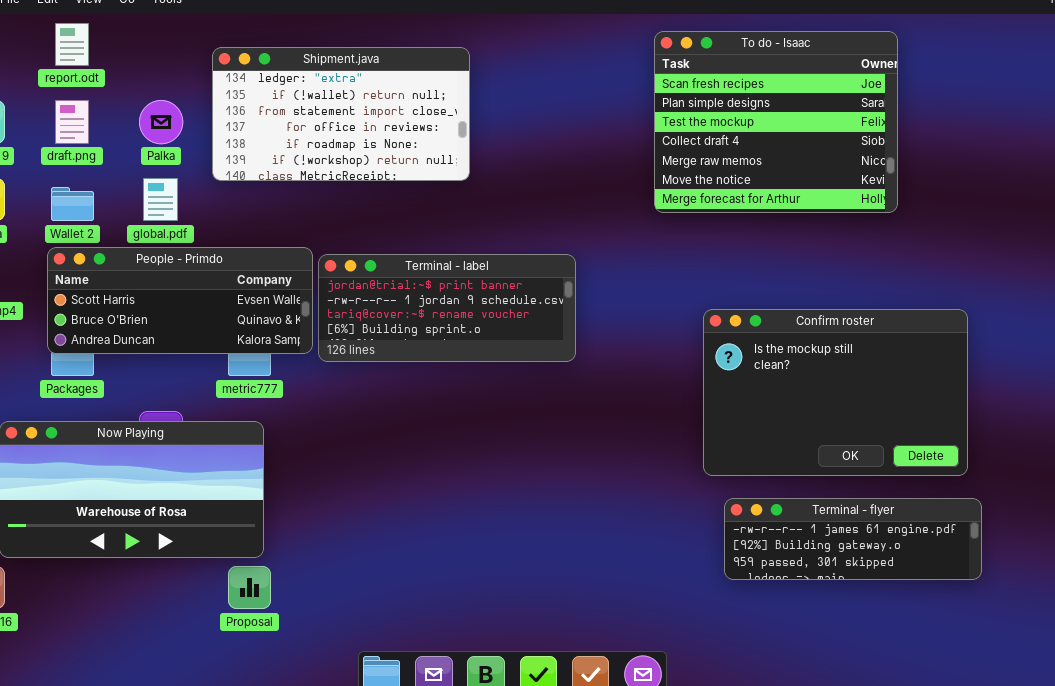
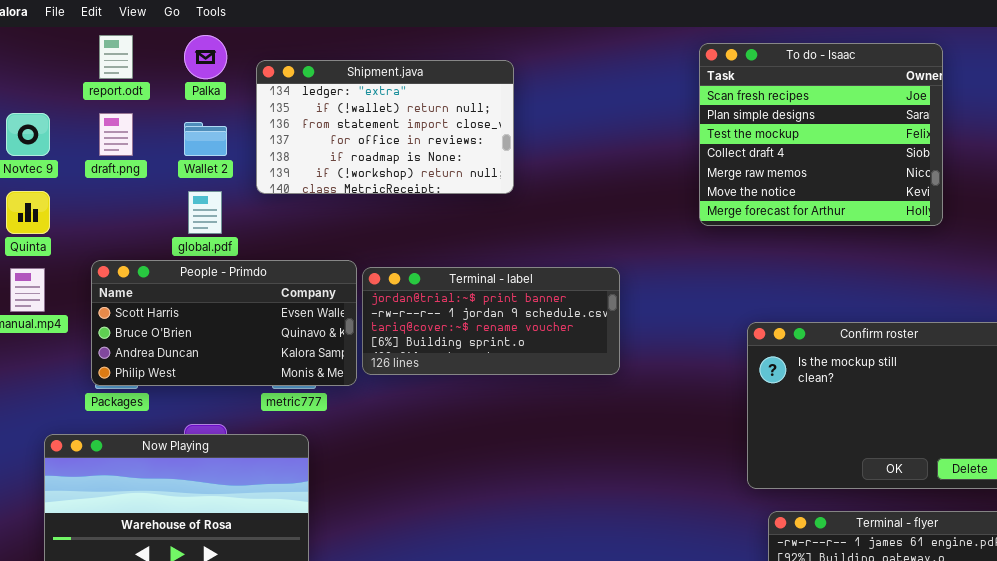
Palka: [139,100,183,144] -> [184,35,227,79], moved
Wallet 2: [51,187,94,221] -> [184,122,227,156], moved
People - Primdo: [47,247,313,354] -> [91,260,357,386], resized

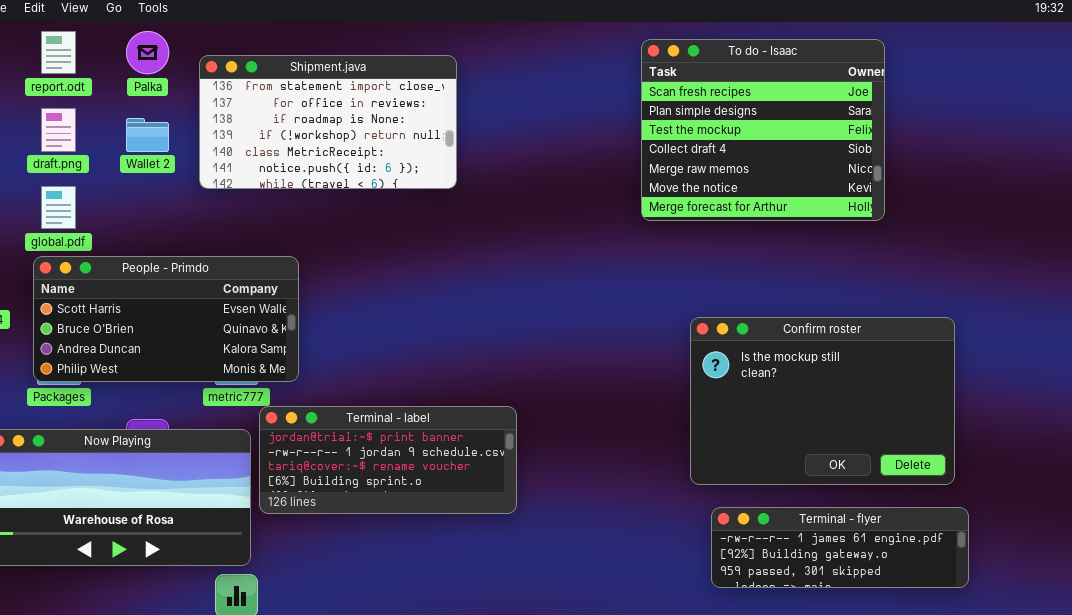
Shipment.java: [256,60,514,194] -> [199,55,457,189], scrolled down 2 rows
global.pdf: [188,191,222,234] -> [41,186,76,229], moved
Terminal - label: [362,267,620,375] -> [259,406,517,514], moved

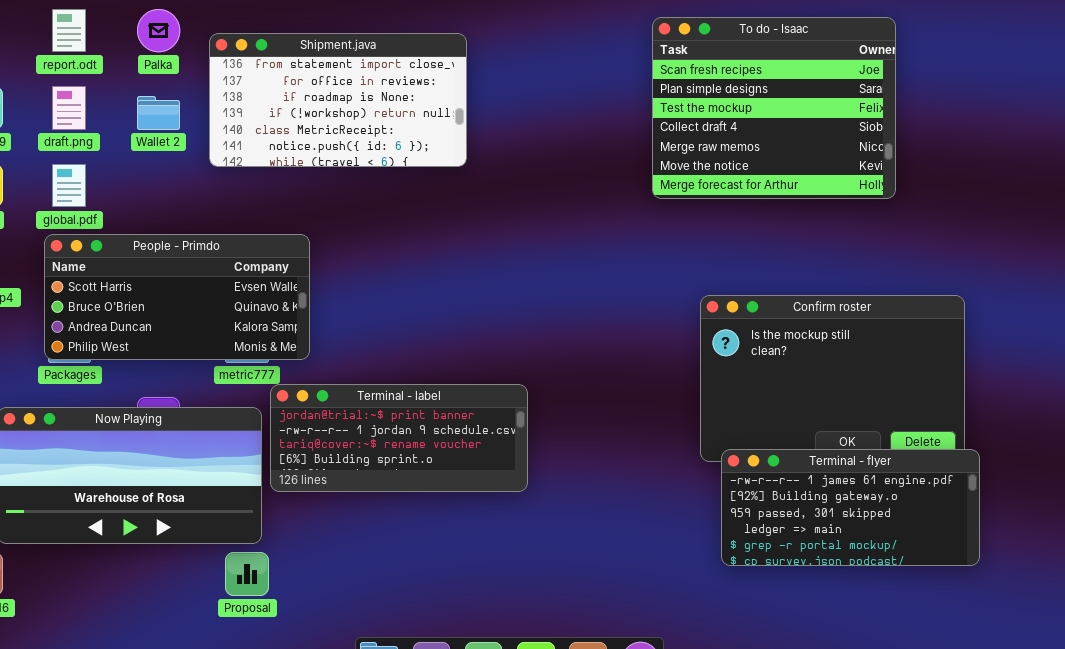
Terminal - flyer: [711,507,969,588] -> [721,449,980,566], resized

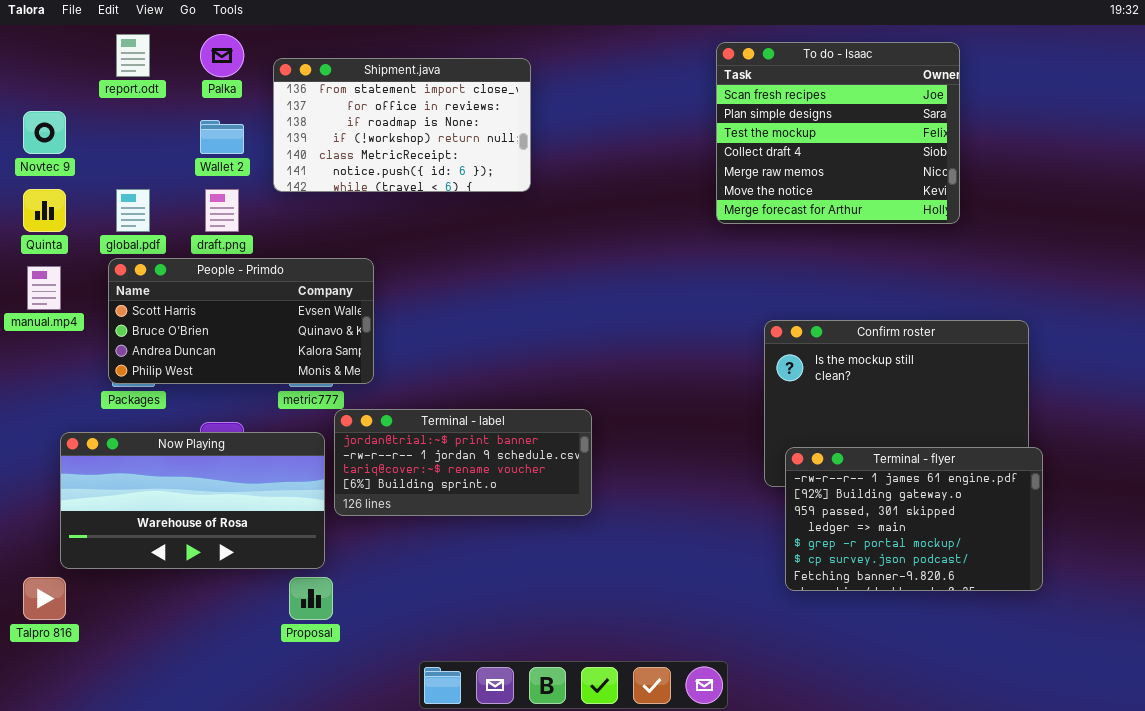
draft.png: [52,86,86,130] -> [205,189,239,232], moved
Terminal - flyer: [721,449,980,566] -> [785,447,1043,591], resized

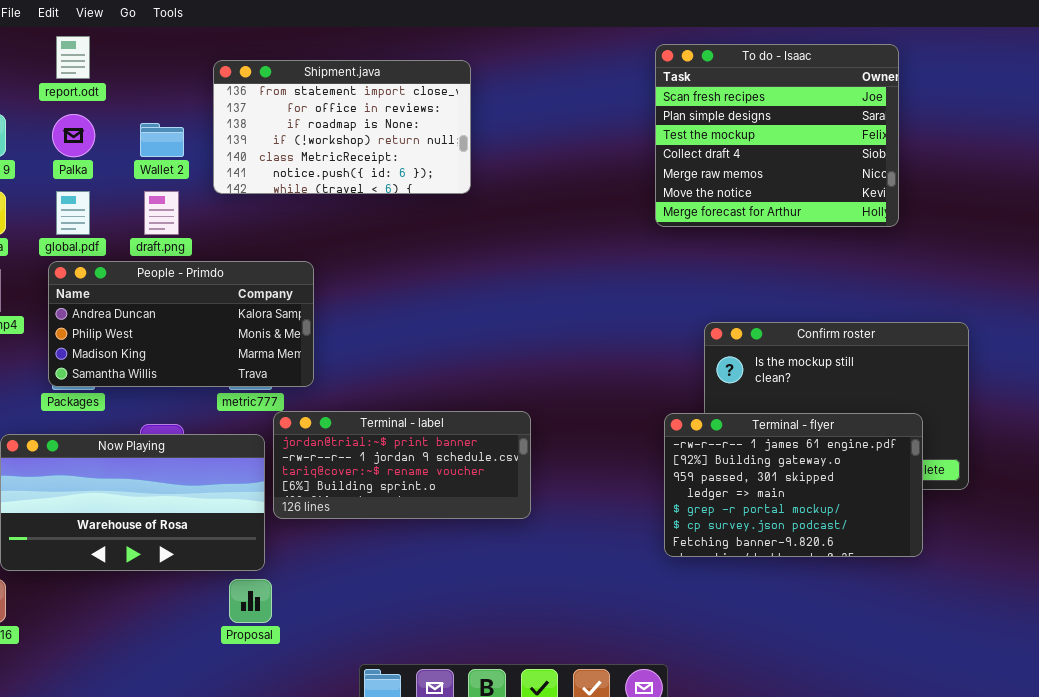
Palka: [200,34,244,77] -> [52,114,95,157], moved
People - Primdo: [108,258,374,384] -> [48,261,314,387], scrolled down 2 rows
Terminal - flyer: [785,447,1043,591] -> [664,413,923,557], moved

